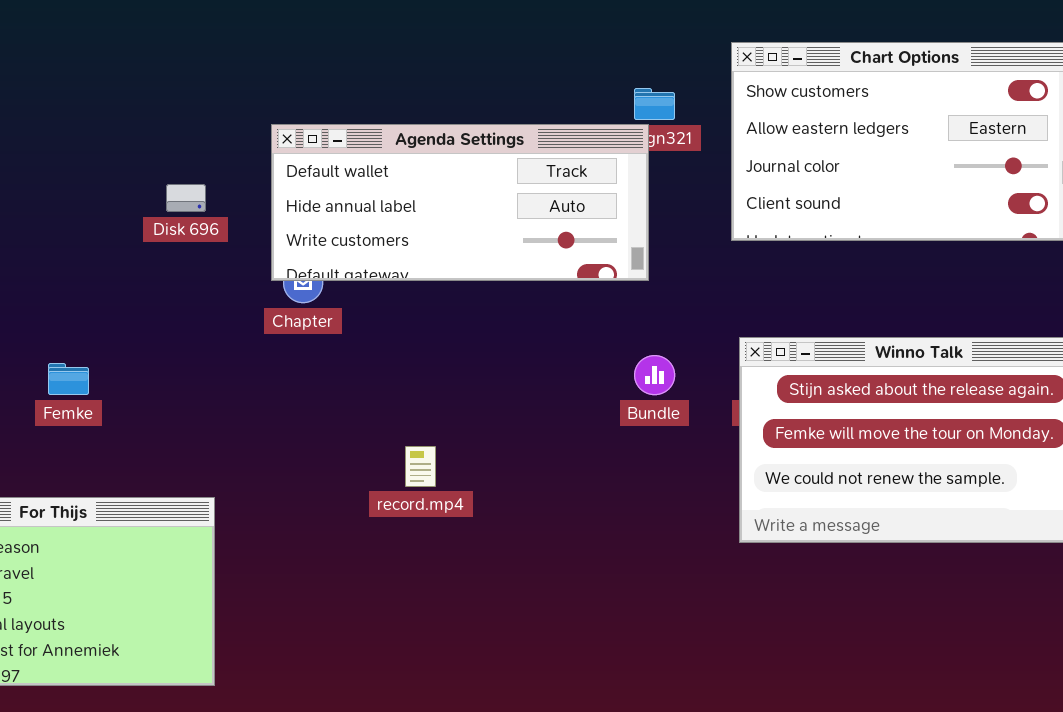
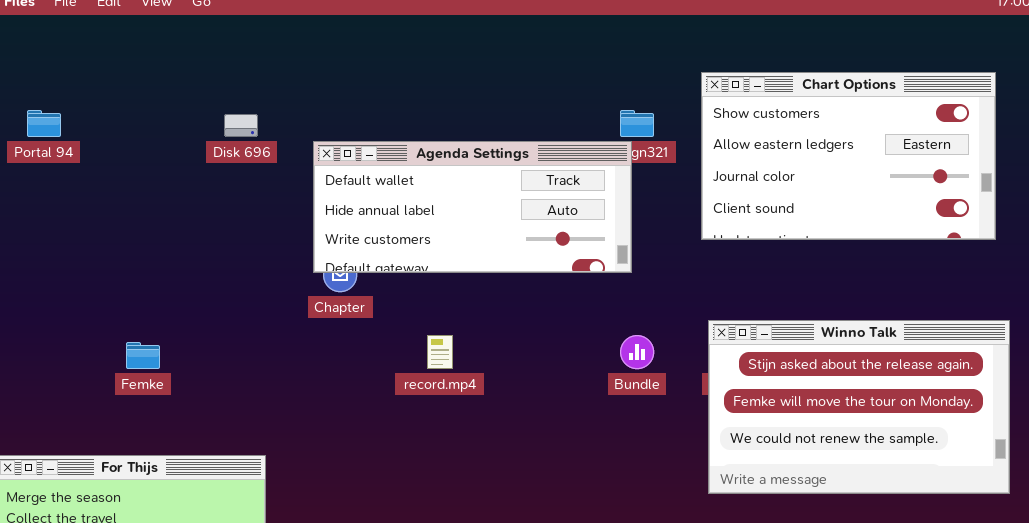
Disk 696: [166,184,206,212] -> [224,114,258,137], moved
record.mp4: [405,446,436,487] -> [427,335,453,369], moved

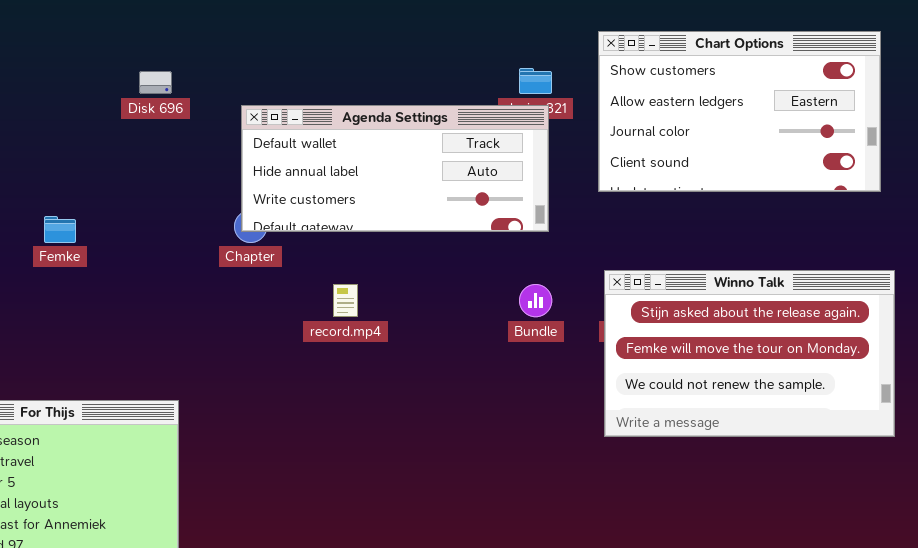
Agenda Settings: [313,141,632,273] -> [241,105,549,232], moved
Femke: [126,342,160,369] -> [44,216,76,243], moved

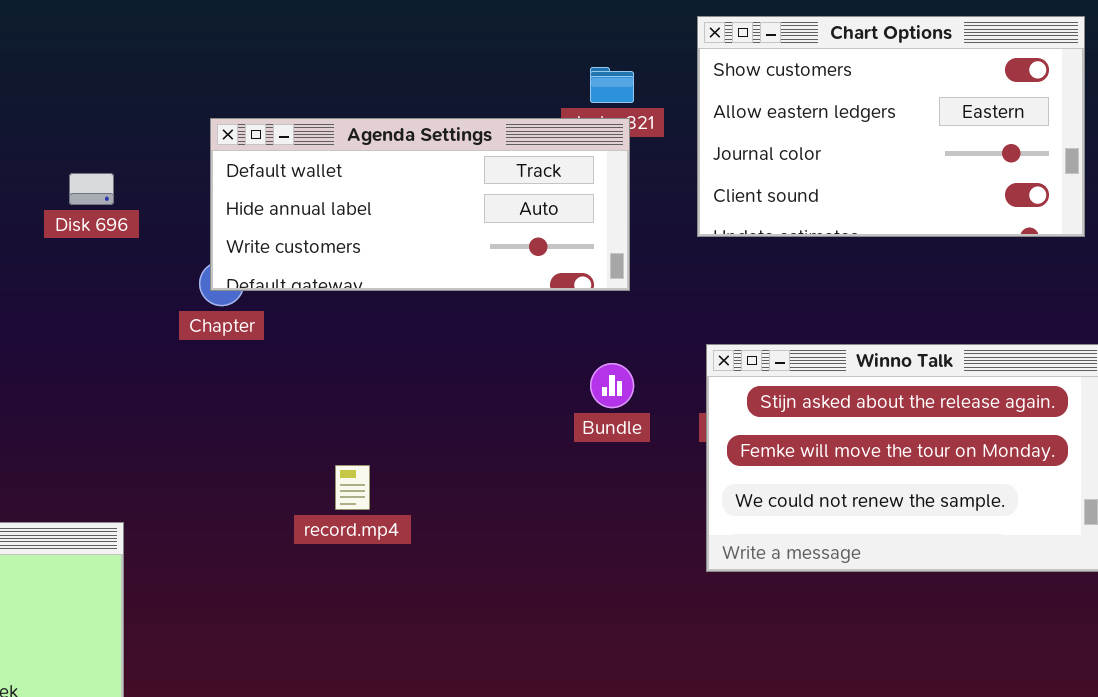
Disk 696: [139,71,172,94] -> [69,173,114,205], moved
record.mp4: [333,284,358,317] -> [335,465,370,510], moved

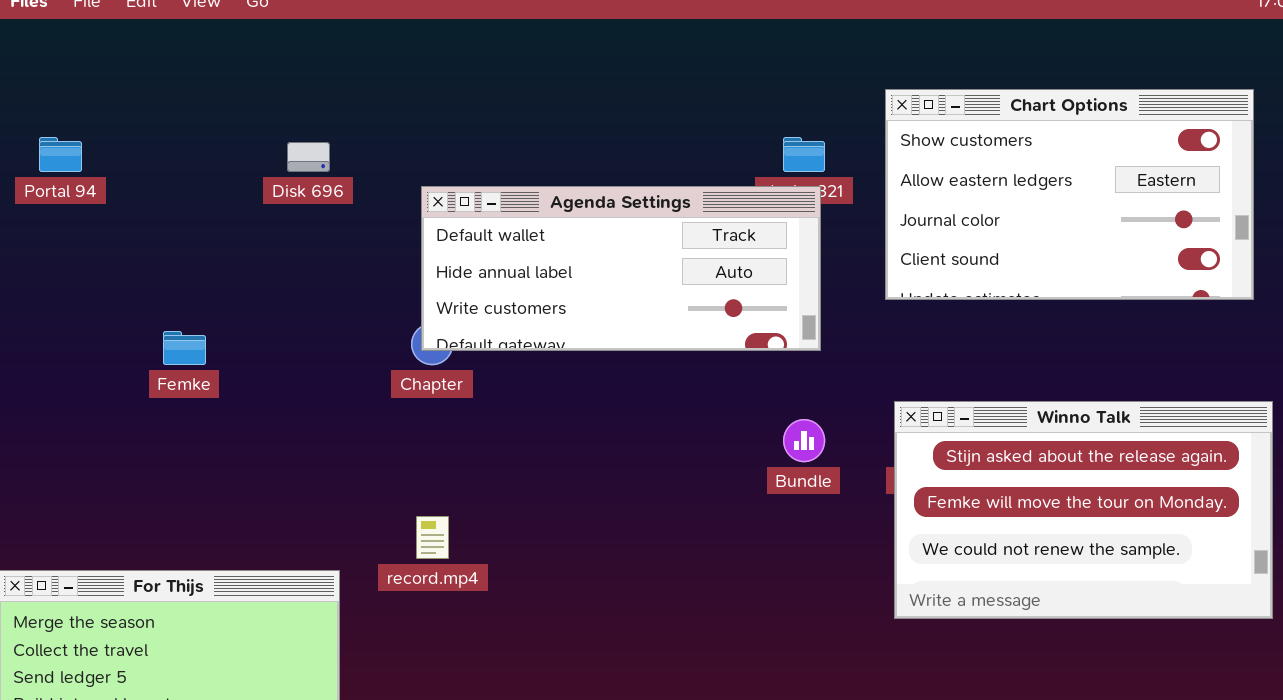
Disk 696: [69,173,114,205] -> [287,142,330,172], moved
record.mp4: [335,465,370,510] -> [416,516,449,559], moved

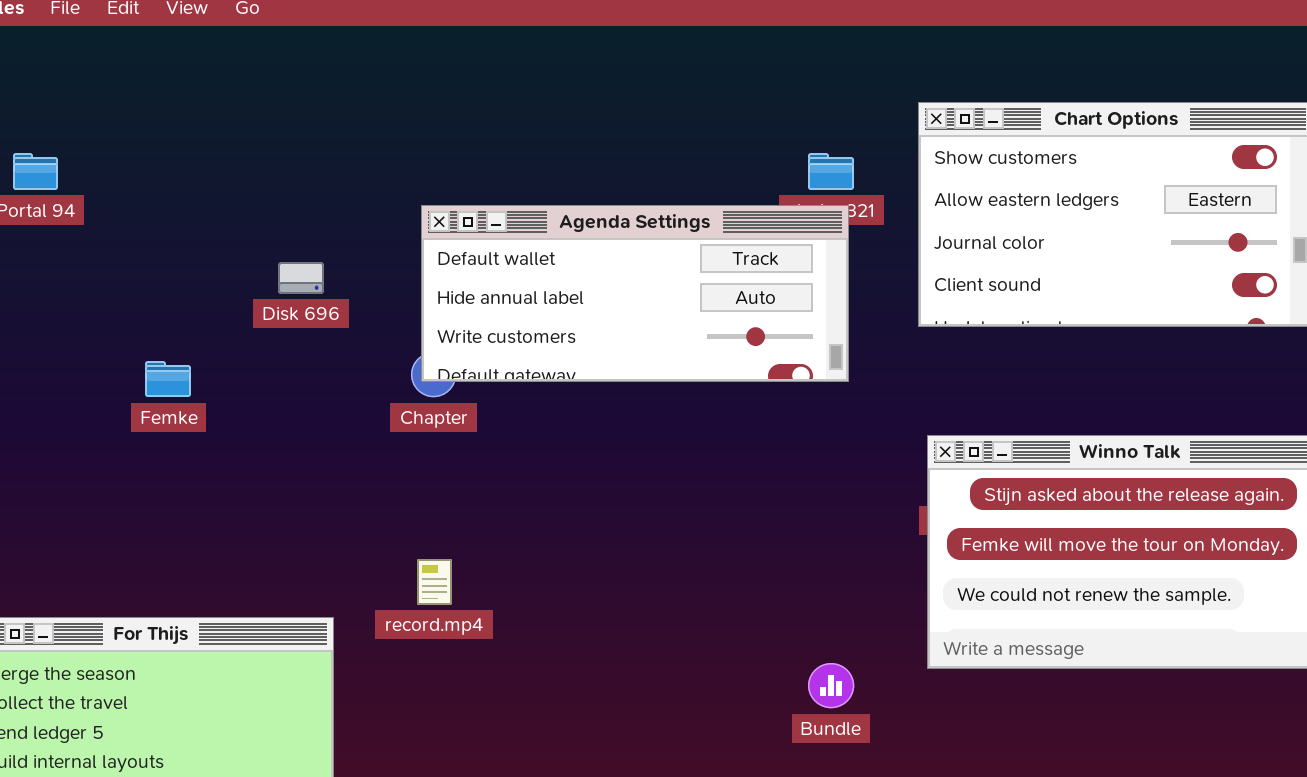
Disk 696: [287,142,330,172] -> [278,262,324,294], moved
Bundle: [783,419,825,462] -> [808,663,854,708], moved

